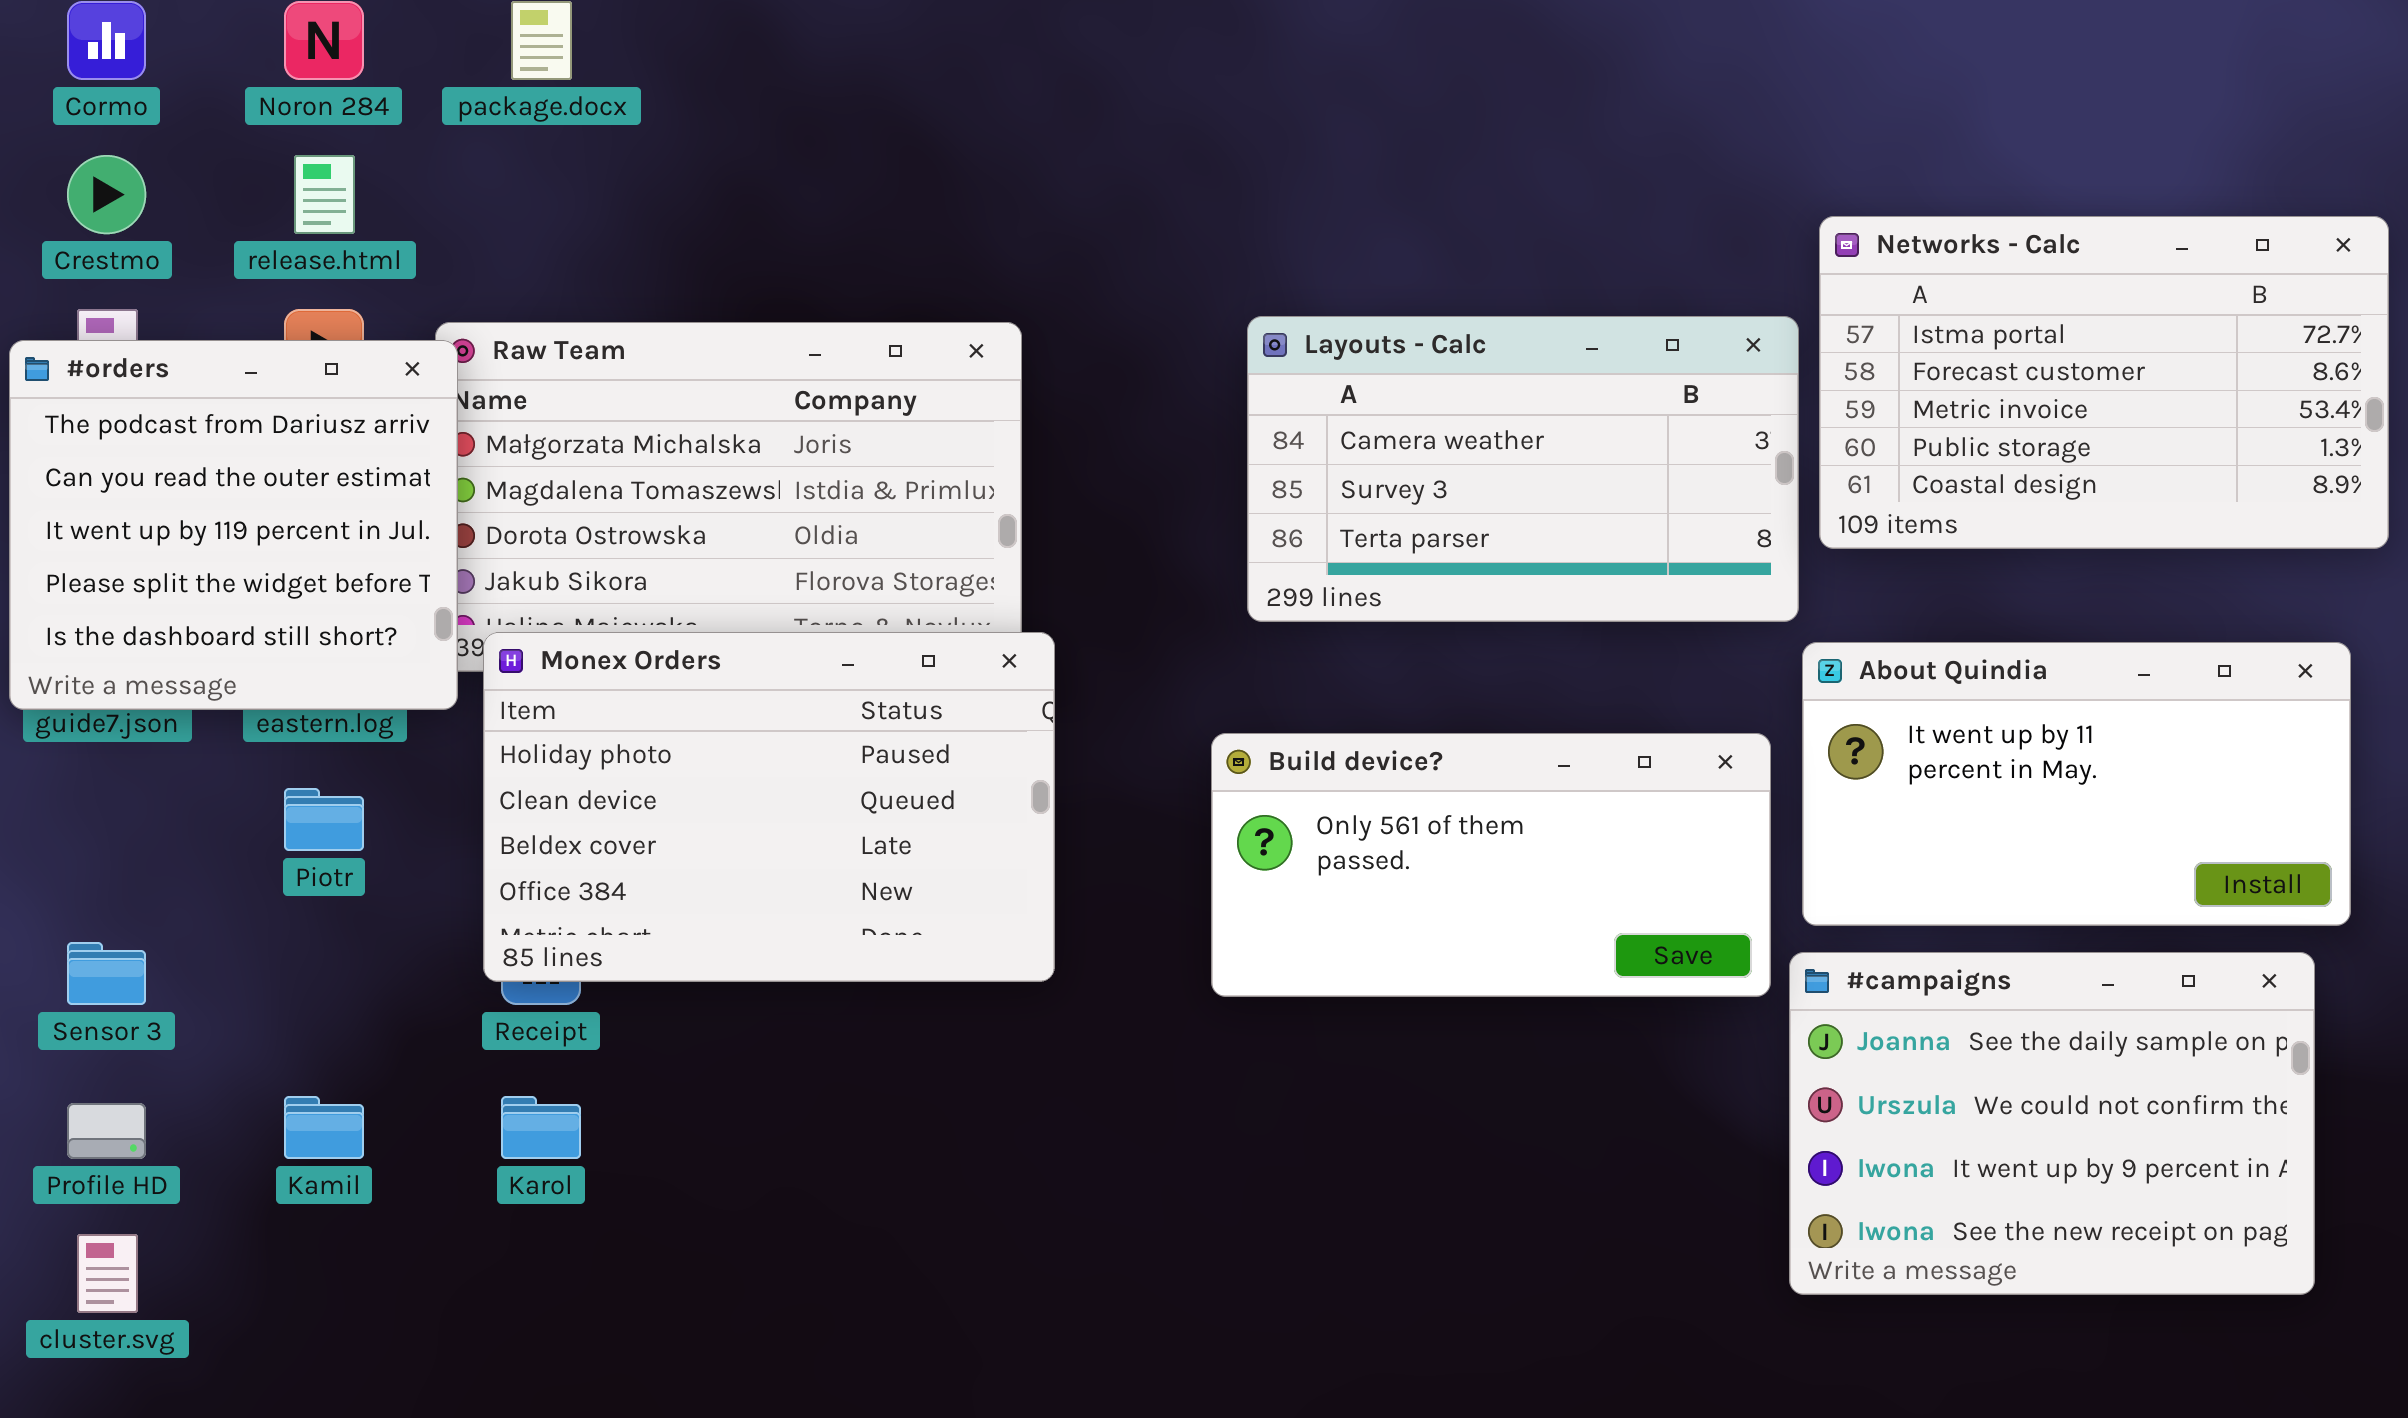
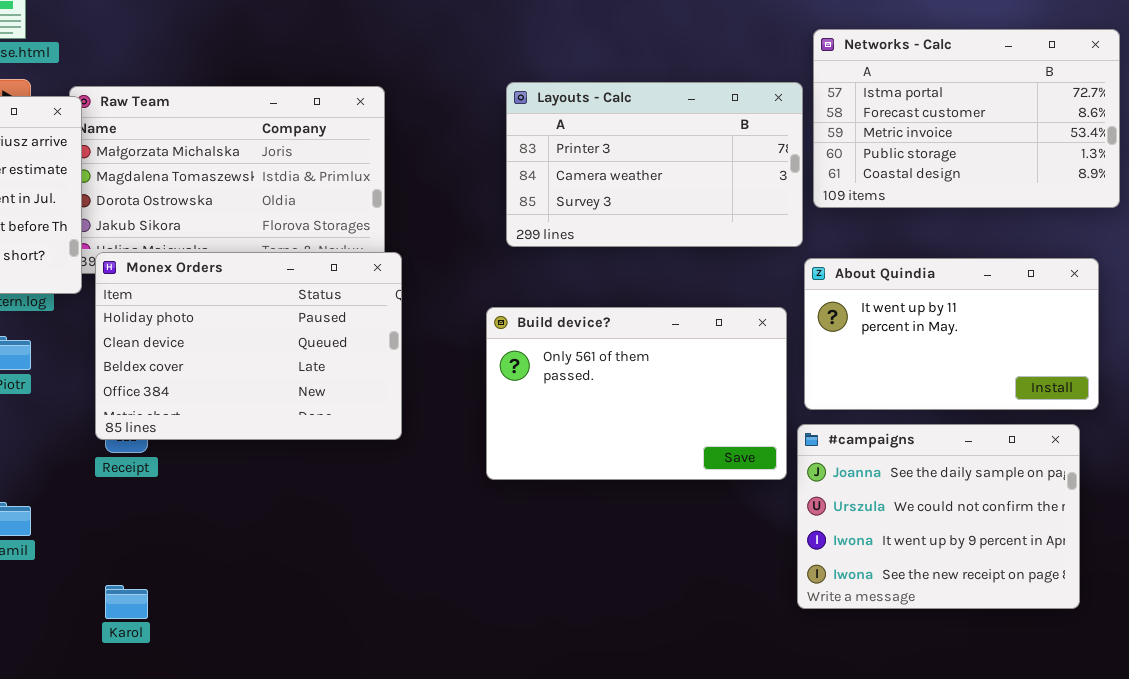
Layouts - Calc: [1247,316,1799,622] -> [506,82,803,247], scrolled up 1 row
Build device?: [1211,733,1771,997] -> [486,307,787,480], resized
Karol: [501,1096,581,1159] -> [105,585,148,619], moved

